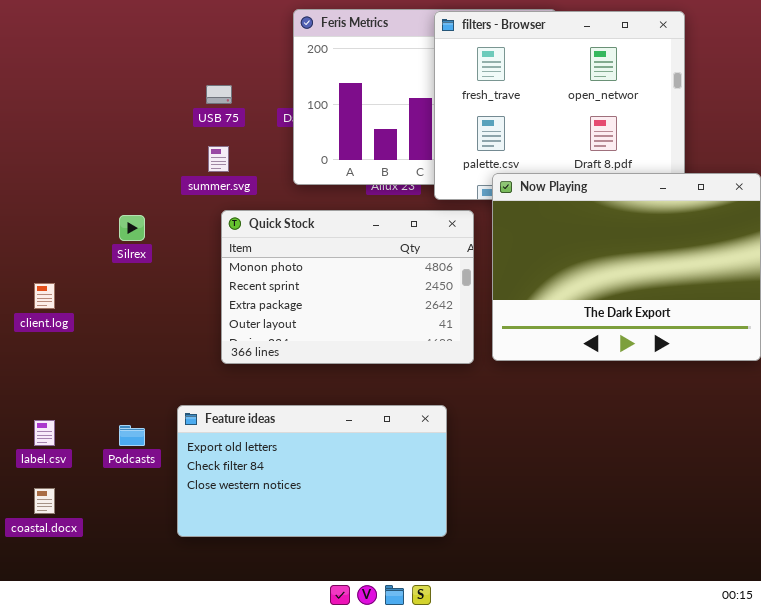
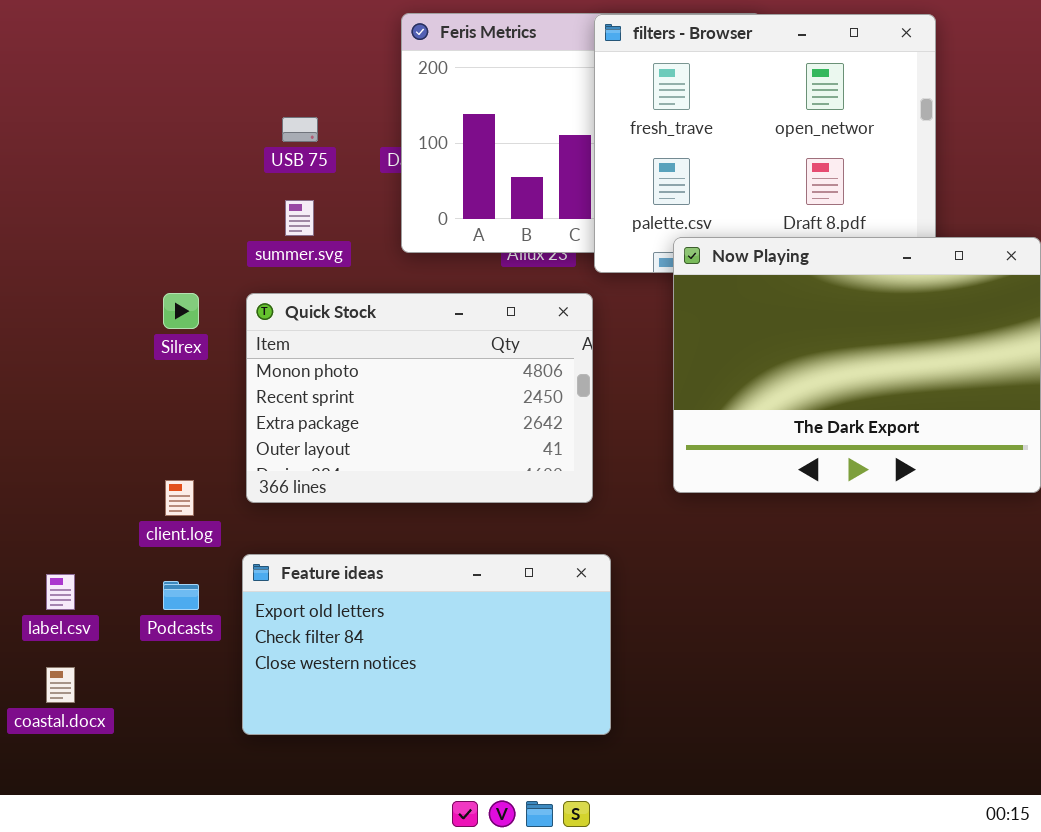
Quick Stock: [221,210,474,364] -> [246,293,593,503], moved
client.log: [34,283,55,309] -> [165,480,194,516], moved

